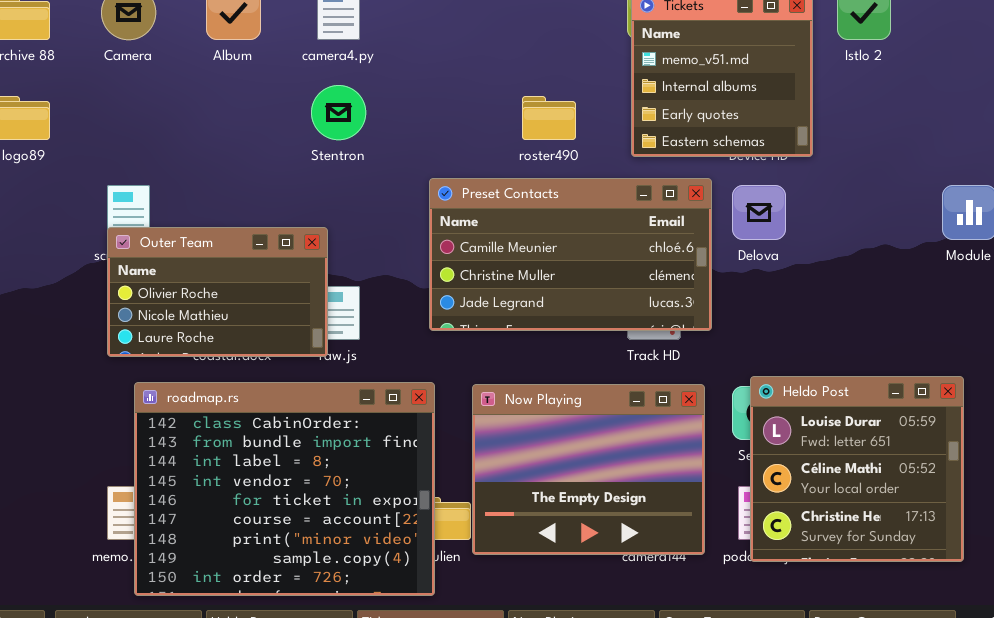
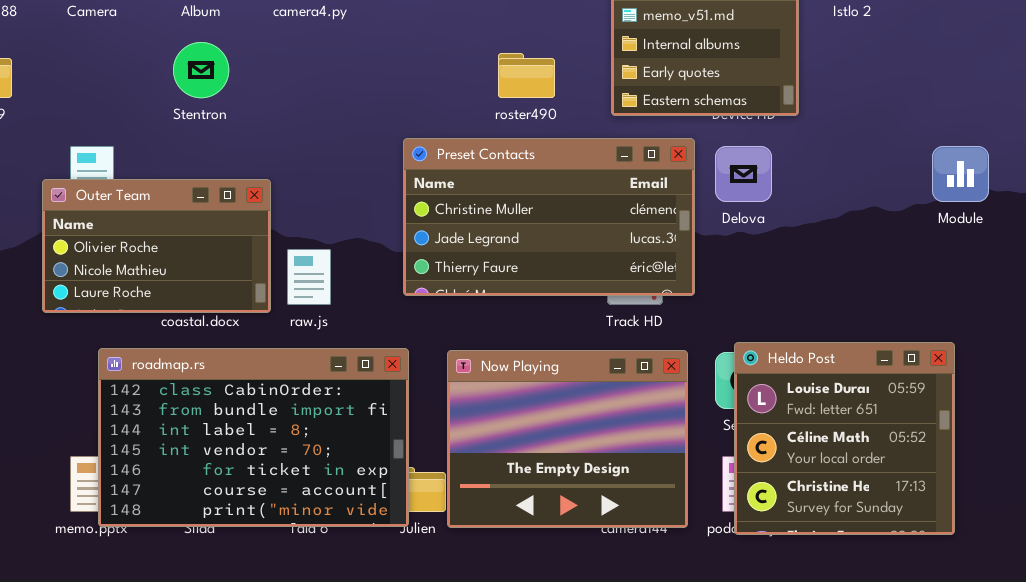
Stentron: [311,85,366,140] -> [173,42,229,98], moved
Preset Contacts: [429,178,712,331] -> [403,138,695,296], scrolled down 1 row
Outer Team: [107,227,328,357] -> [42,179,271,313], moved
roadmap.rs: [134,382,435,596] -> [98,348,409,527], resized

